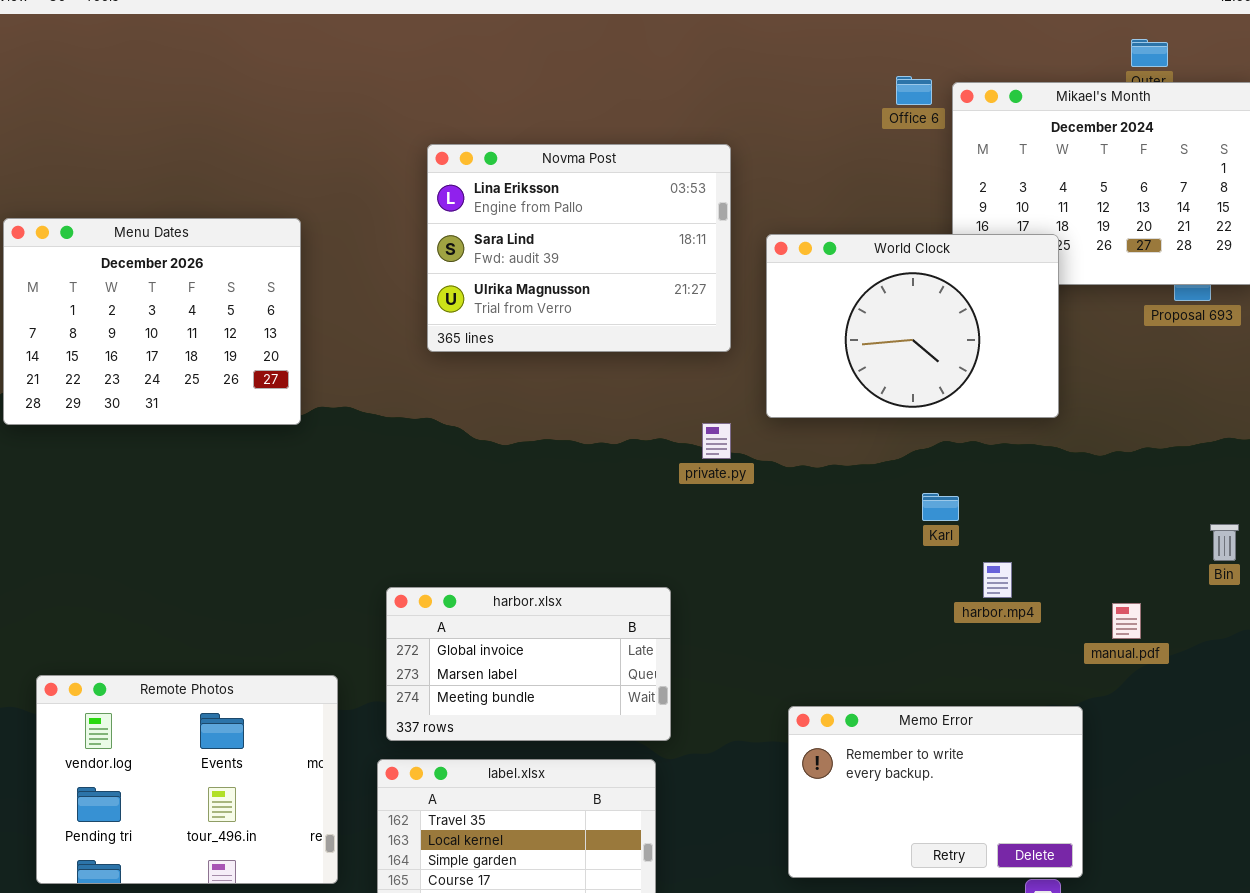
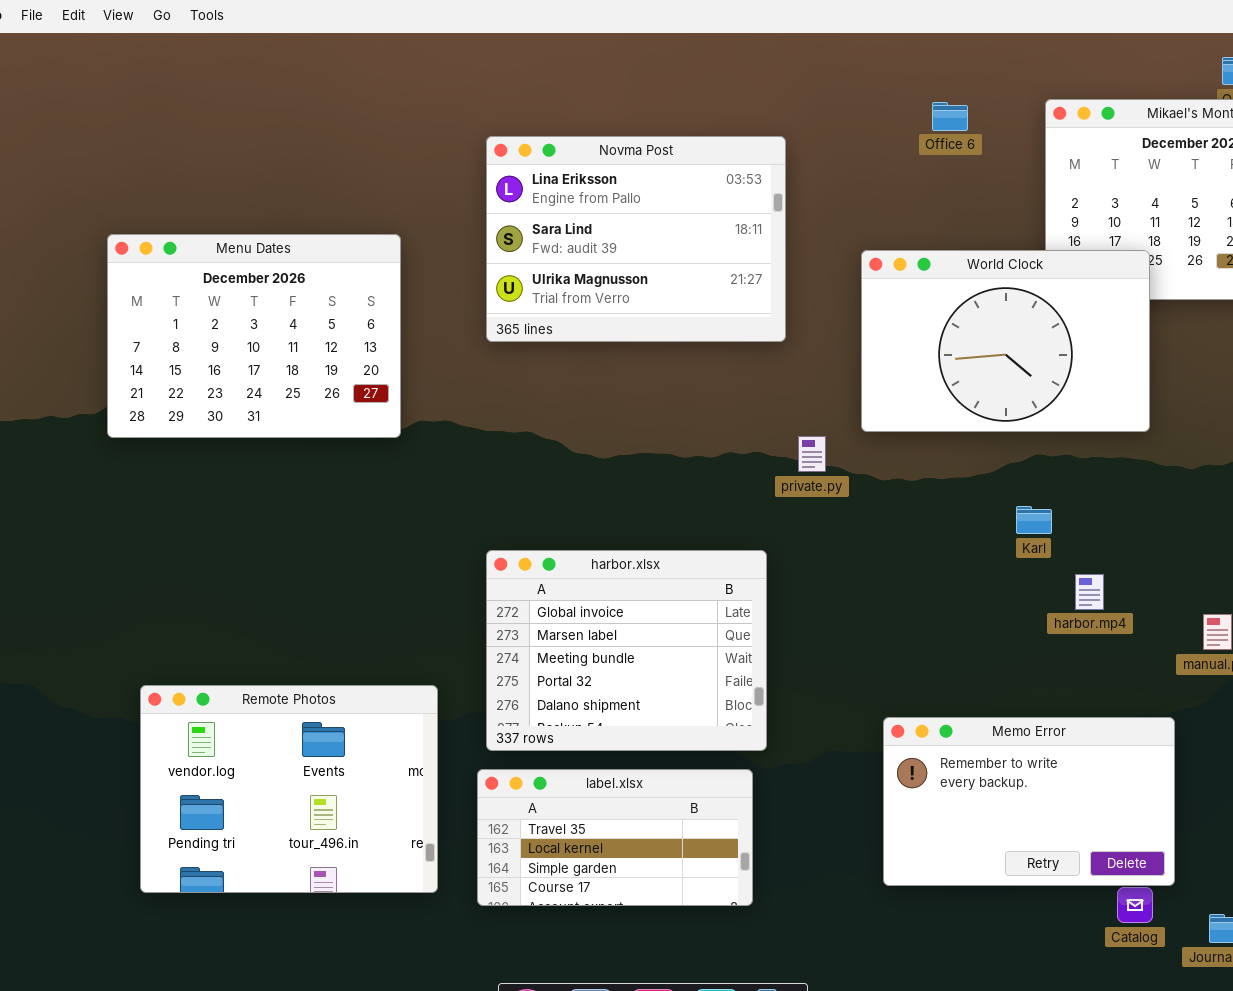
Office 6: [896,76,932,105] -> [932,102,968,131], moved
Novma Post: [427,144,731,352] -> [486,136,786,342], moved
harbor.xlsx: [386,587,671,741] -> [486,550,767,751], resized

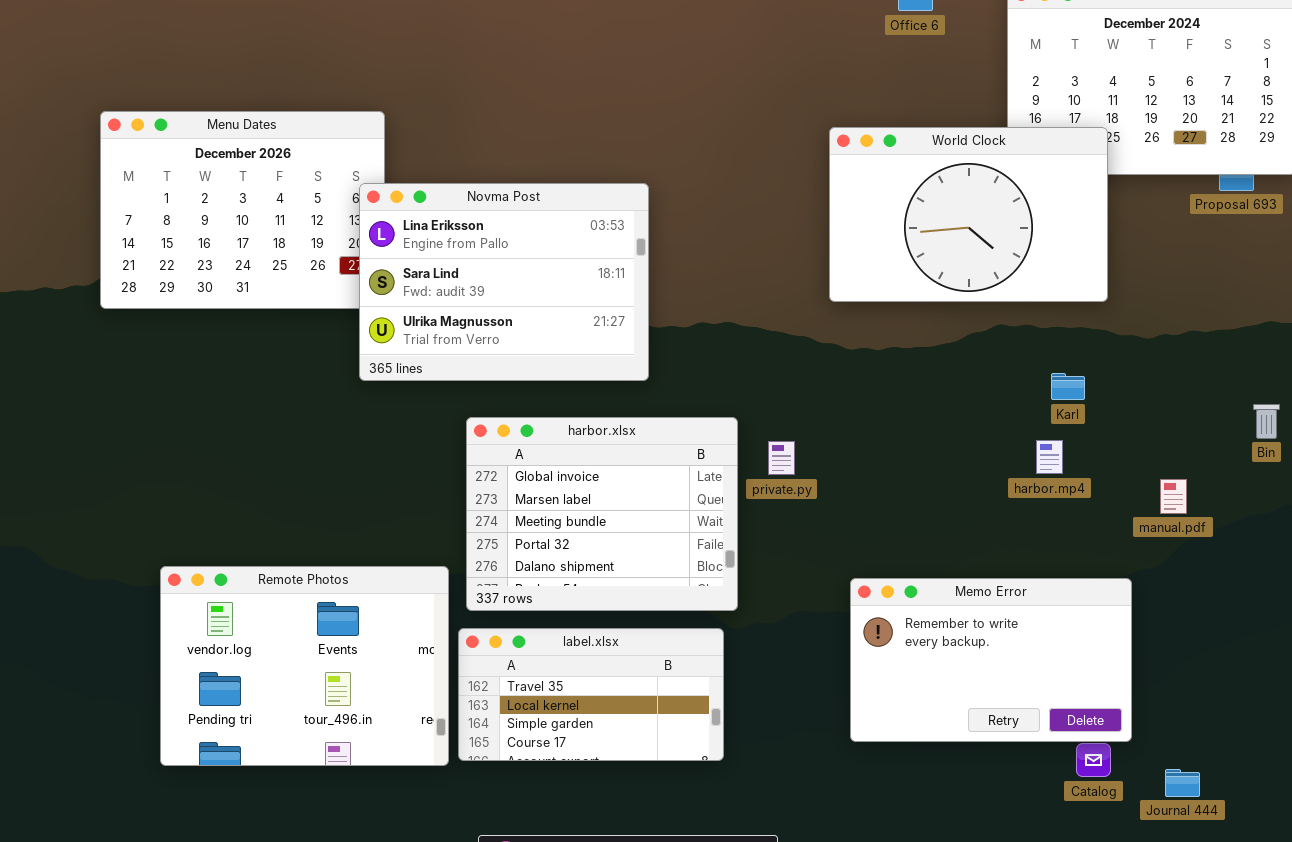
Novma Post: [486,136,786,342] -> [359,183,649,381], moved
private.py: [798,436,826,472] -> [768,441,795,475], moved
Karl: [1016,506,1052,534] -> [1051,373,1085,400], moved
Remote Photos: [140,685,438,893] -> [160,566,449,766], moved

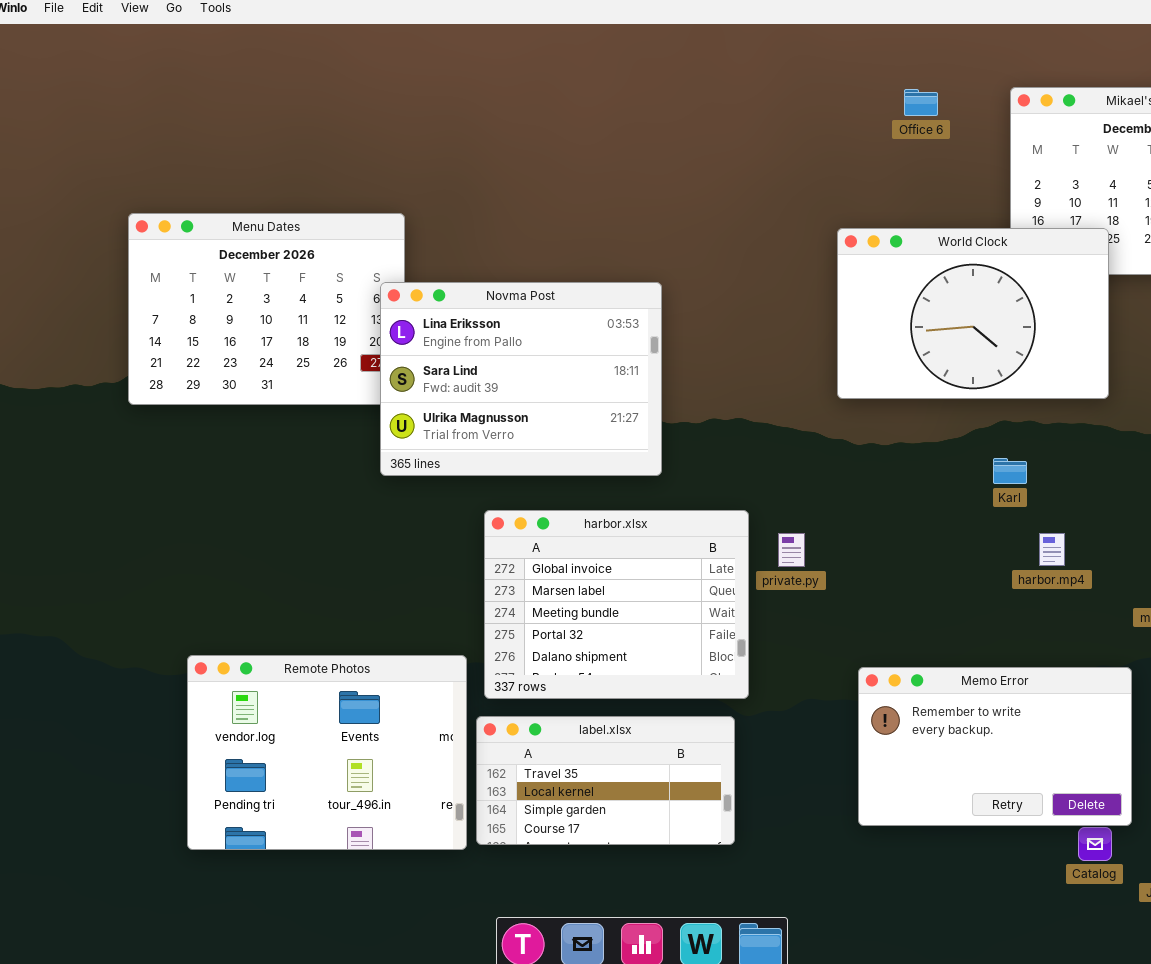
Karl: [1051,373,1085,400] -> [993,458,1027,484], moved

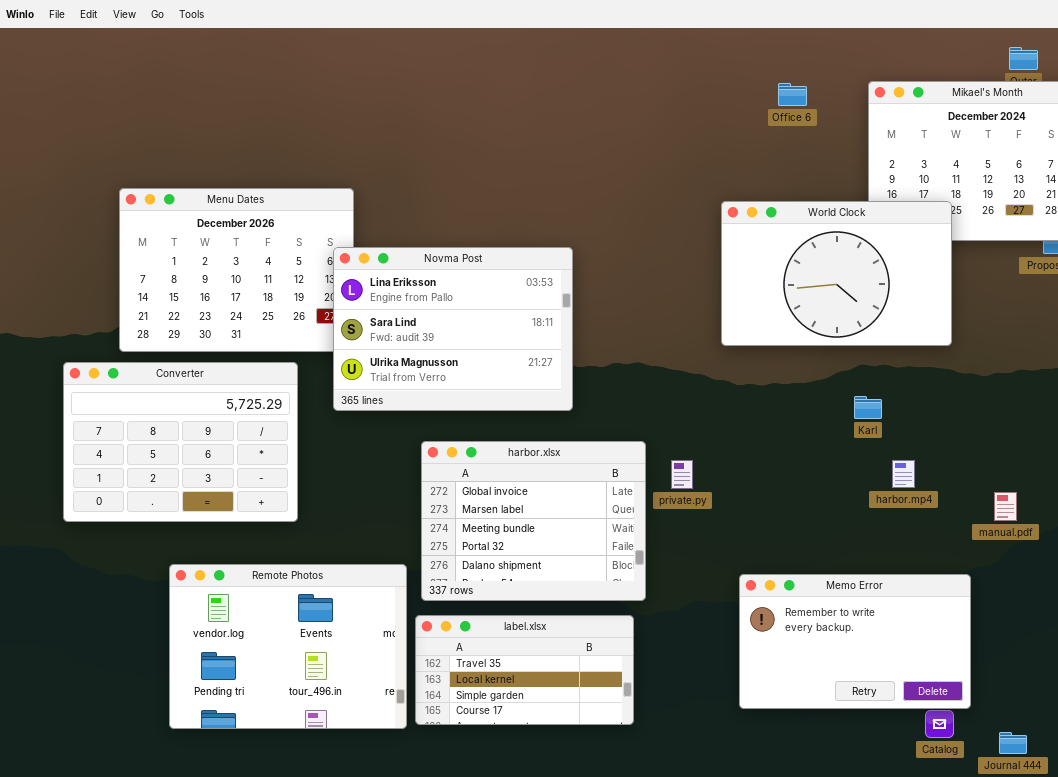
Converter: none -> [63,362,298,522], opened

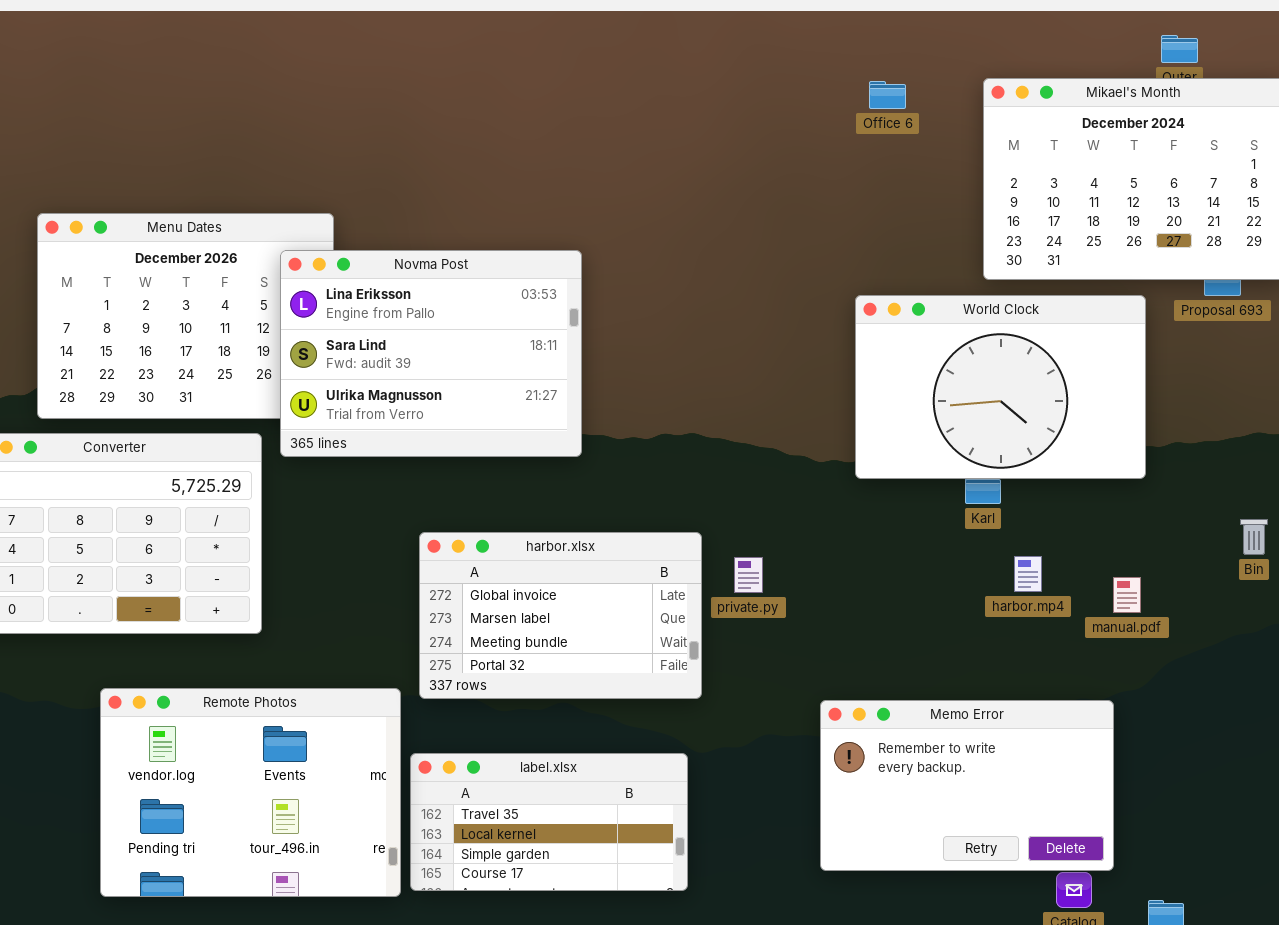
World Clock: [721,201,952,346] -> [855,295,1146,479], moved
Novma Post: [333,247,573,411] -> [280,250,582,457], moved
harbor.xlsx: [421,441,646,601] -> [419,532,702,699], resized
manual.pdf: [994,492,1017,521] -> [1113,577,1141,613], moved

